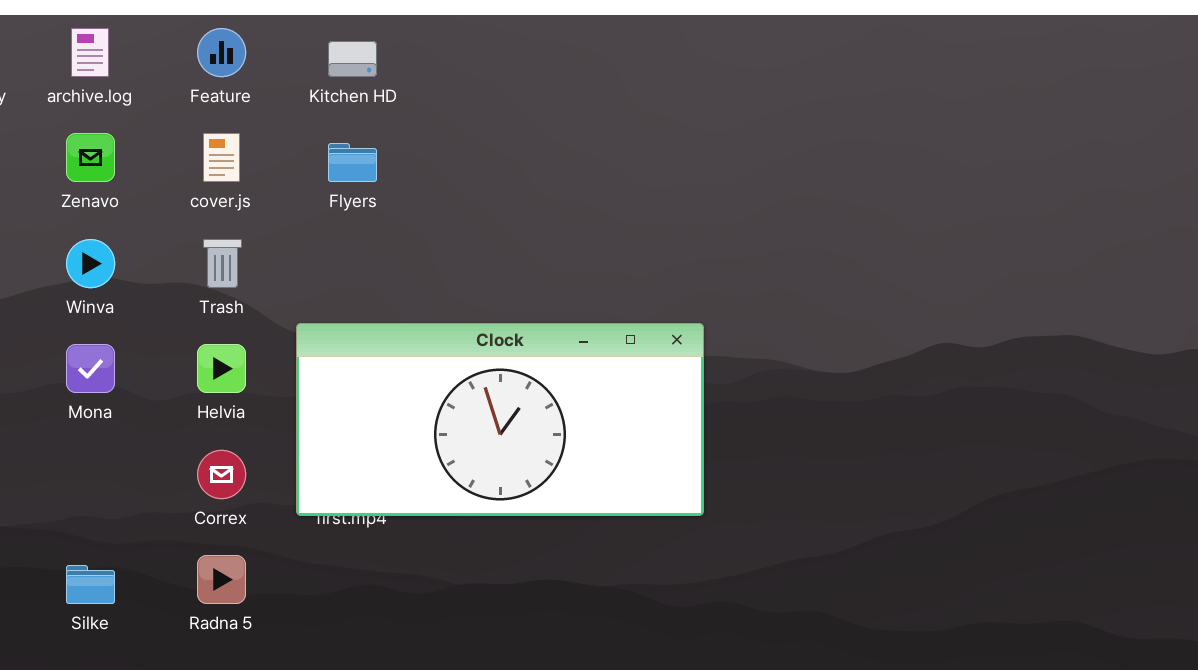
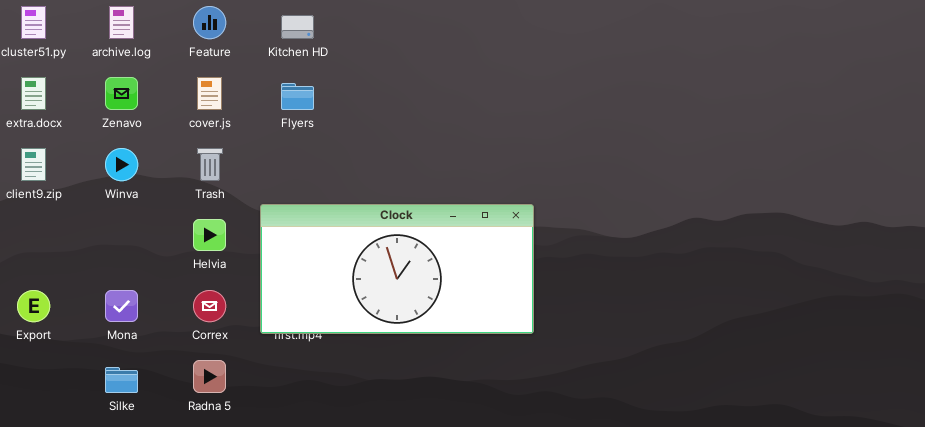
Mona: [66,344,115,393] -> [105,290,138,322], moved

